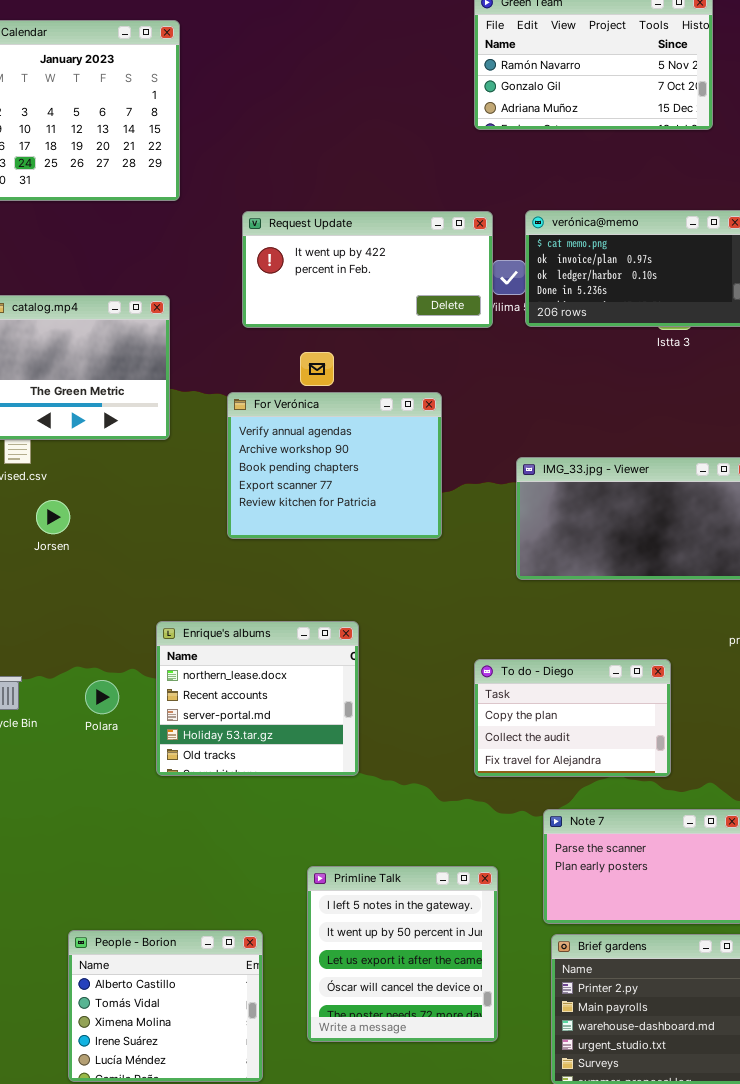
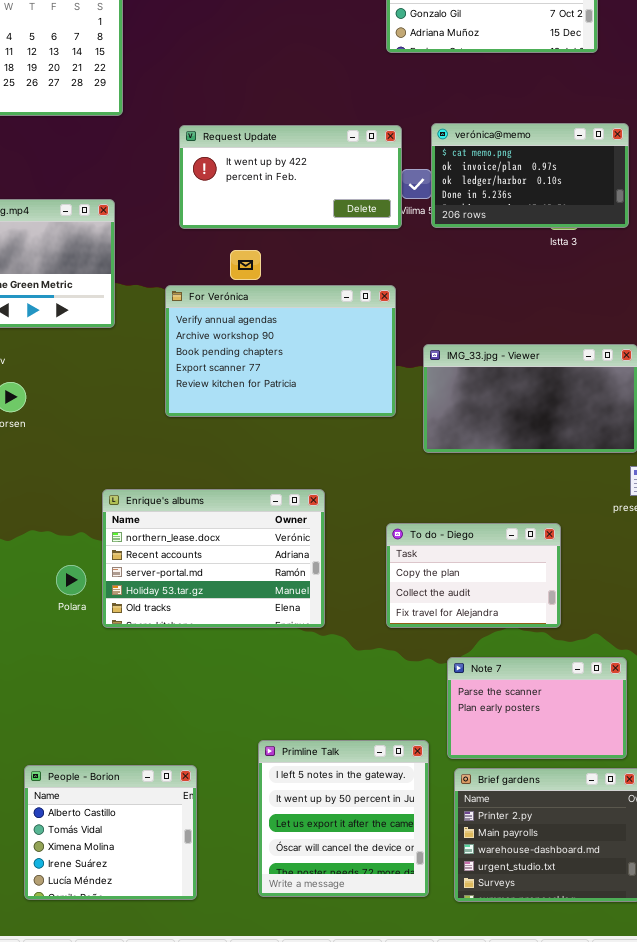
For Verónica: [227,392,442,539] -> [165,285,396,417], resized
Enrique's albums: [156,621,359,776] -> [102,489,325,628], resized
Polara: [85,680,119,714] -> [56,565,86,595], moved
Primline Talk: [307,866,498,1042] -> [258,740,429,897], moved

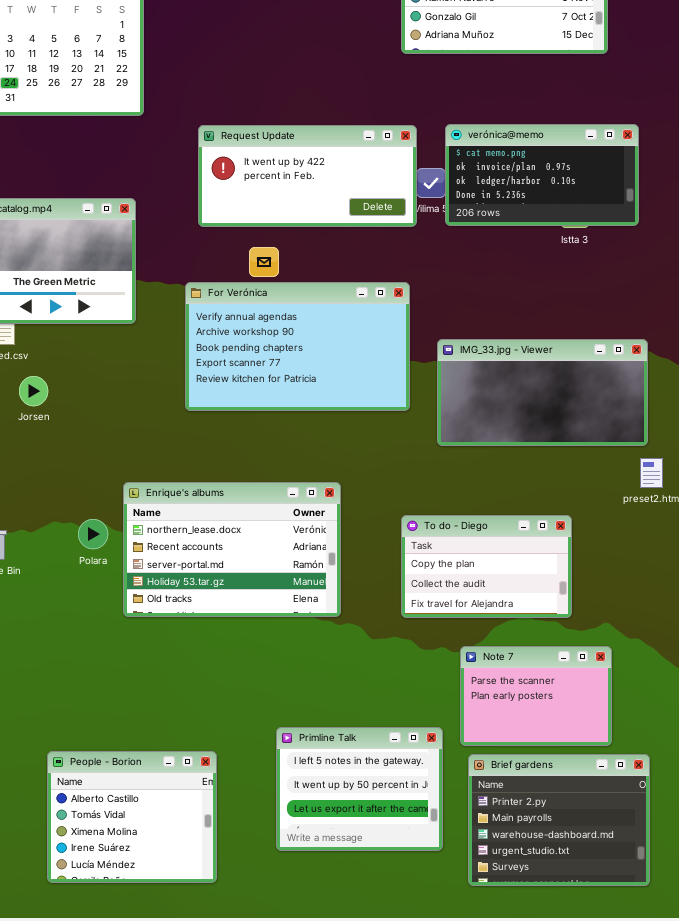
Polara: [56,565,86,595] -> [78,519,108,549], moved
Note 7: [447,657,627,759] -> [460,646,612,746], resized
Primline Talk: [258,740,429,897] -> [276,727,443,851], resized

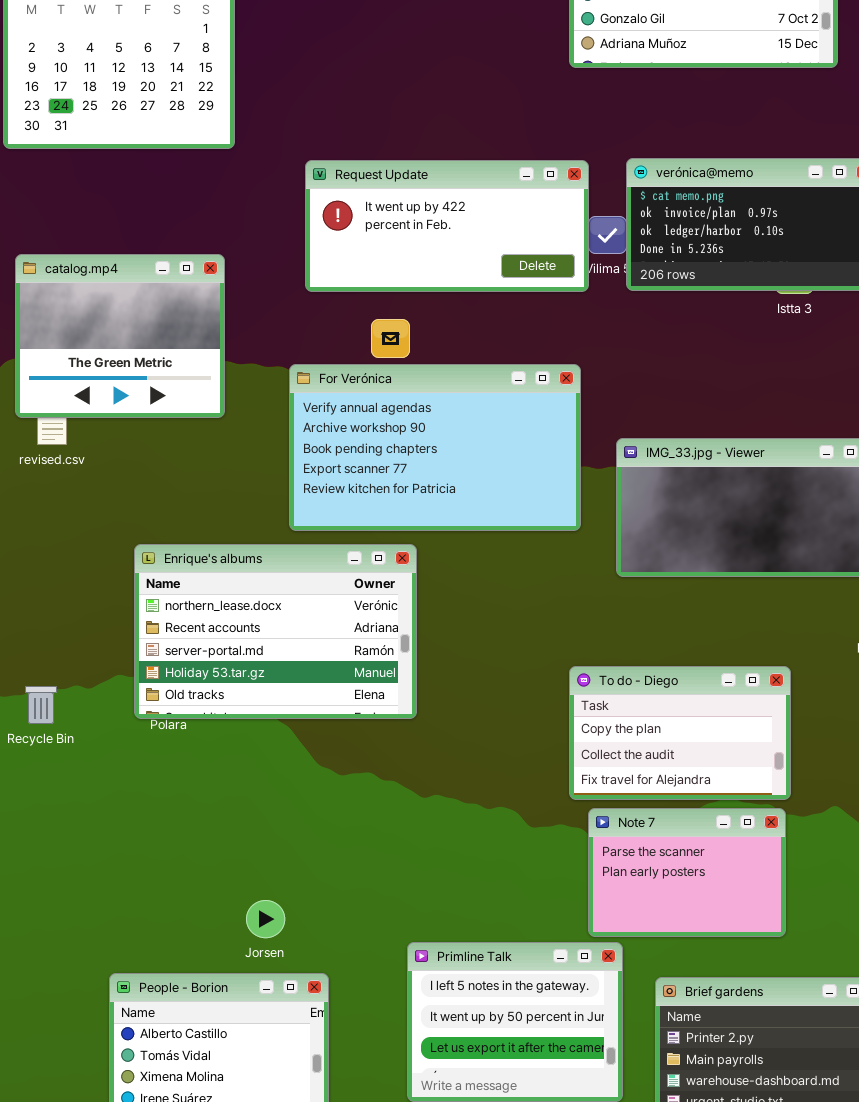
Jorsen: [19,376,48,406] -> [246,900,285,938], moved
Enrique's albums: [123,482,341,617] -> [134,544,417,719], moved
Note 7: [460,646,612,746] -> [588,808,786,937], moved

